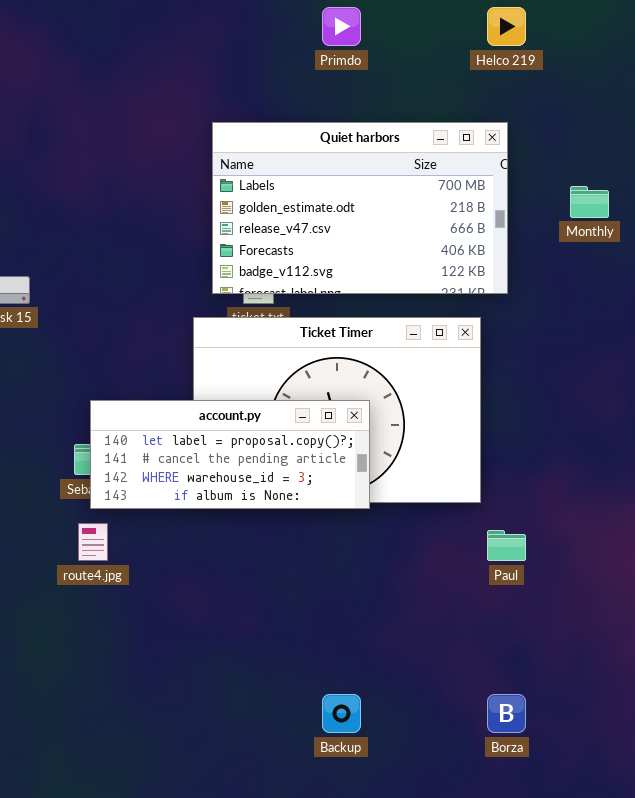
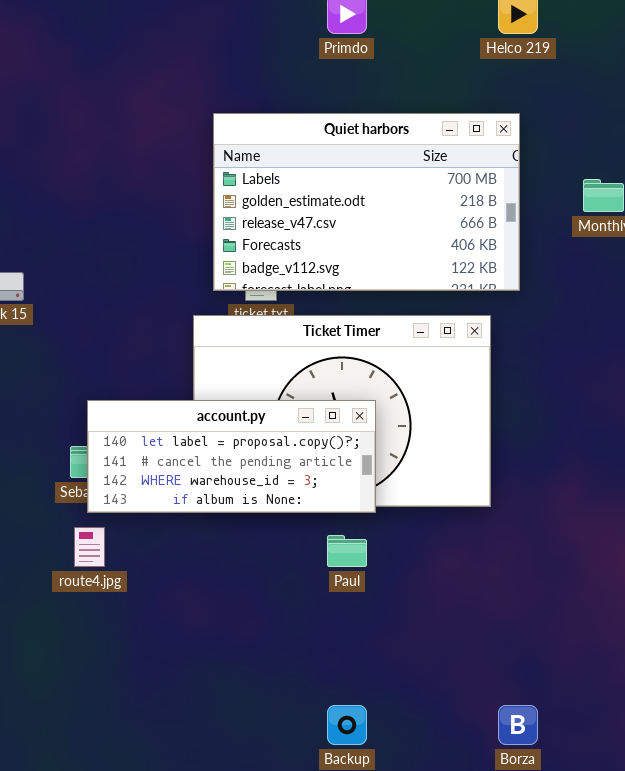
Paul: [487,530,526,561] -> [327,535,367,567], moved

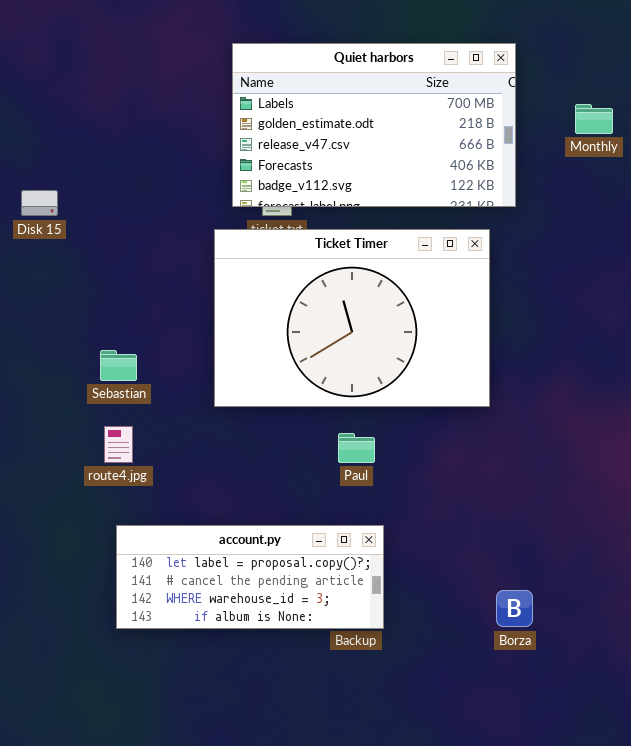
account.py: [87,400,376,513] -> [116,525,384,629], moved

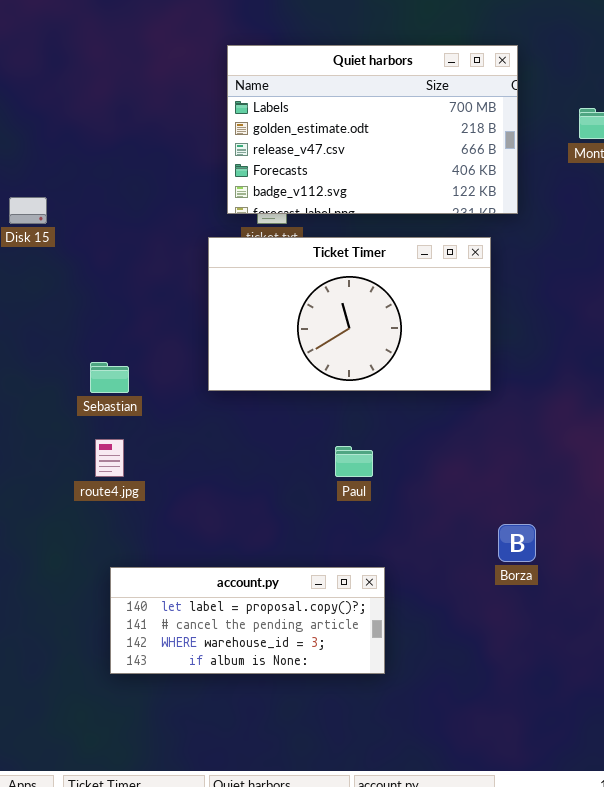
Ticket Timer: [214,229,490,407] -> [208,237,491,391], resized
account.py: [116,525,384,629] -> [110,567,385,674], moved
Borza: [496,590,533,627] -> [498,524,536,562], moved

